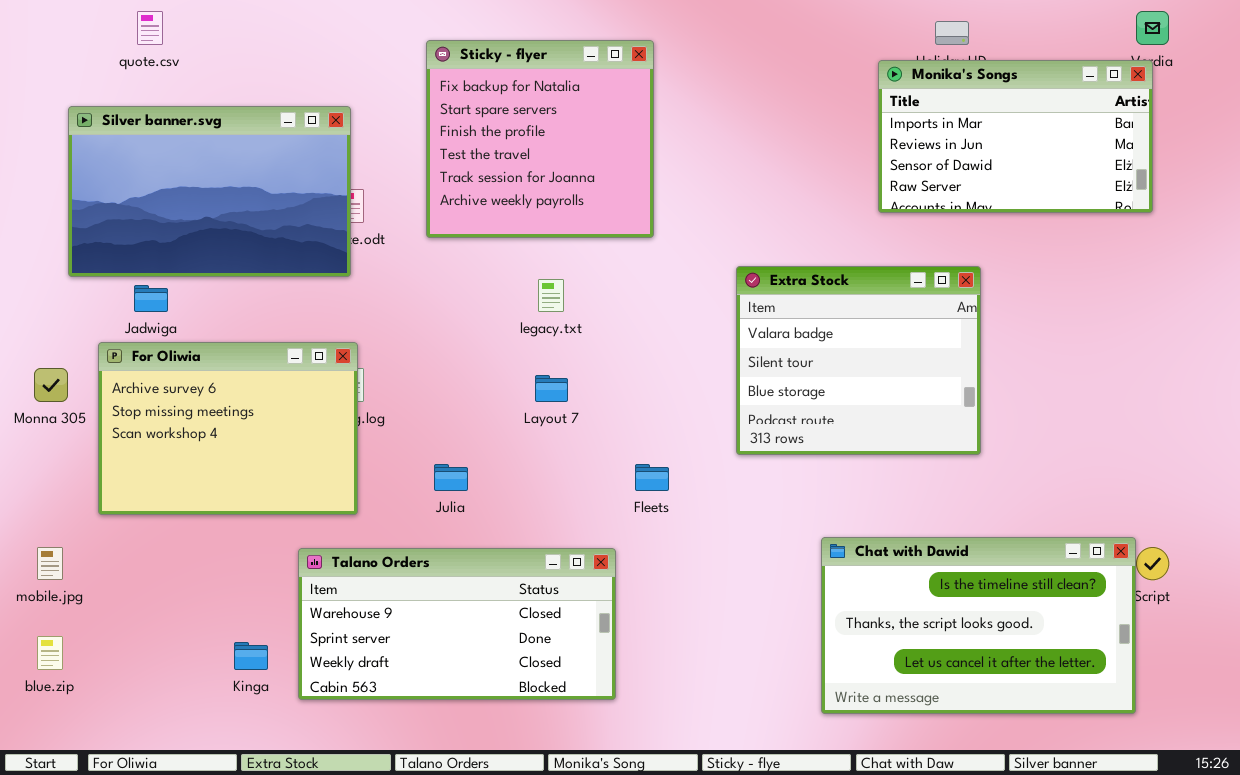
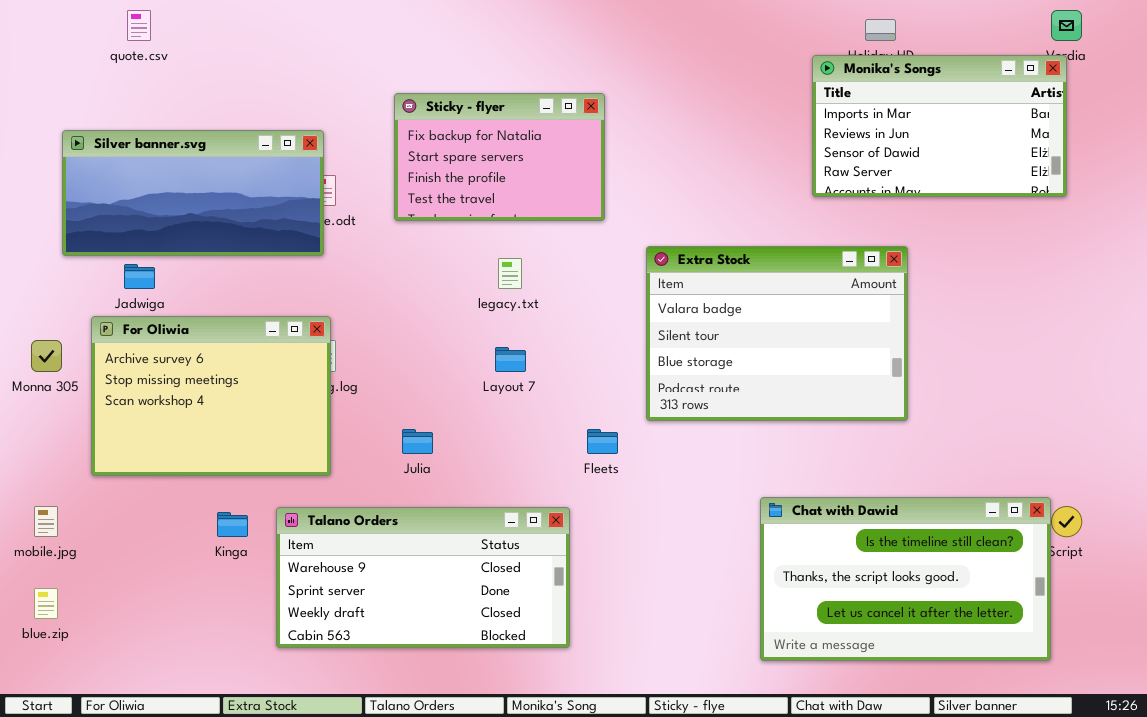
Sticky - flyer: [426,40,654,238] -> [394,93,605,221], resized
Silver banner.svg: [68,106,351,277] -> [62,130,324,256], resized
Extra Stock: [736,266,981,455] -> [646,246,908,421], resized
Kinga: [234,642,268,670] -> [217,512,248,537], moved

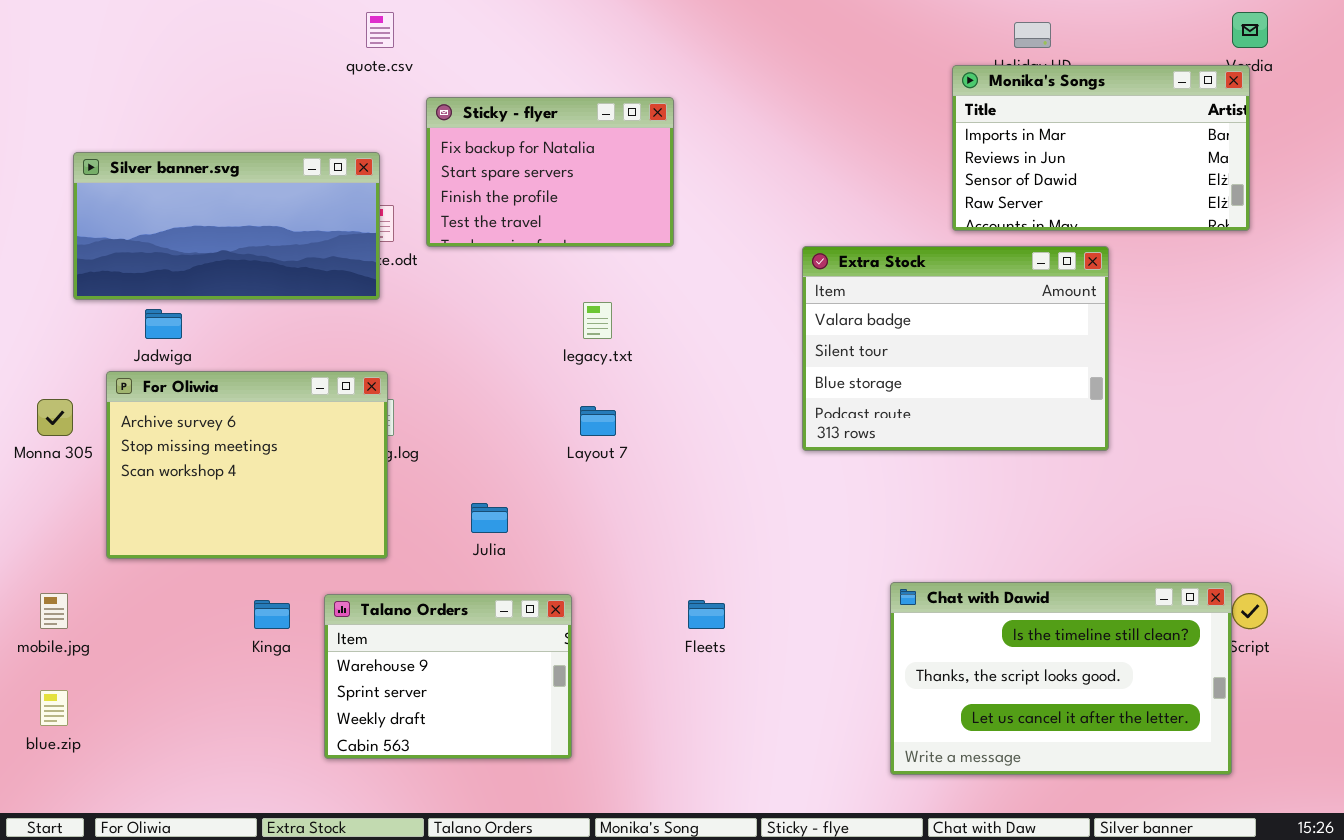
quote.csv: [127,10,151,41] -> [366,12,394,48], moved
Sticky - flyer: [394,93,605,221] -> [426,97,674,247], moved
Extra Stock: [646,246,908,421] -> [802,246,1109,451], moved
Fleets: [587,429,618,454] -> [688,600,725,629], moved
Talano Orders: [276,507,570,648] -> [324,594,572,759], resized

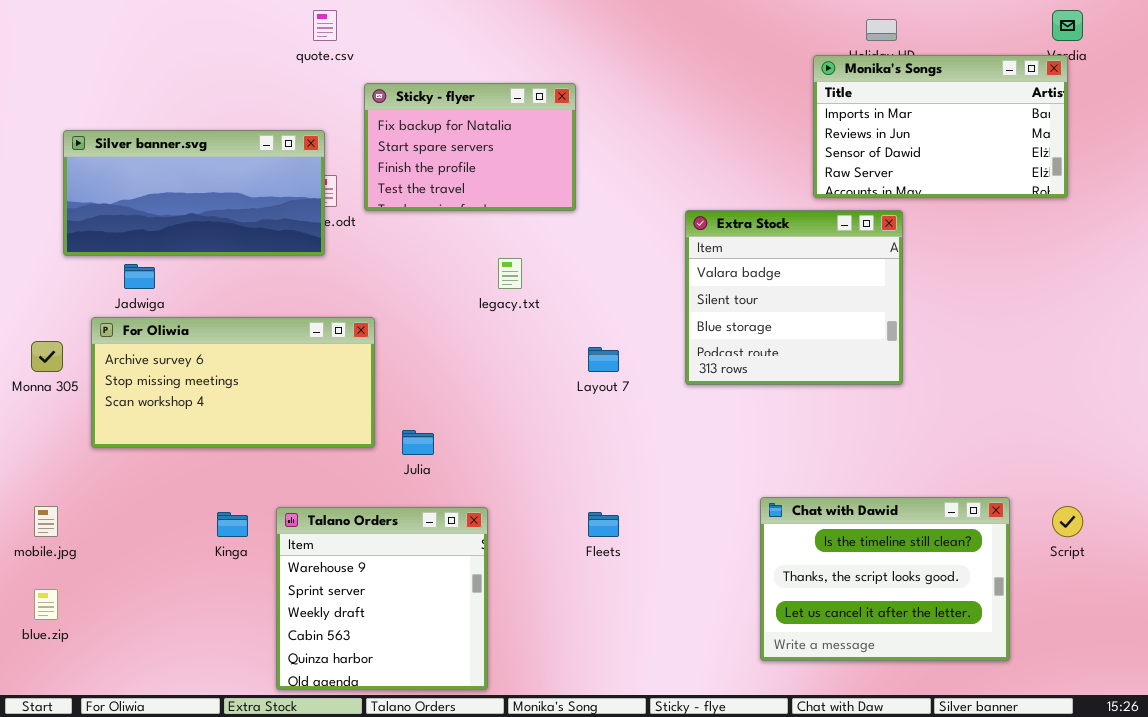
Extra Stock: [802,246,1109,451] -> [685,210,903,385], resized
For Oliwia: [106,371,388,559] -> [91,317,375,448], resized
Layout 7: [580,406,616,436] -> [588,347,619,372], moved
Chat with Dawid: [890,582,1232,775] -> [760,497,1010,661], resized
Talano Orders: [324,594,572,759] -> [276,507,488,690], resized

